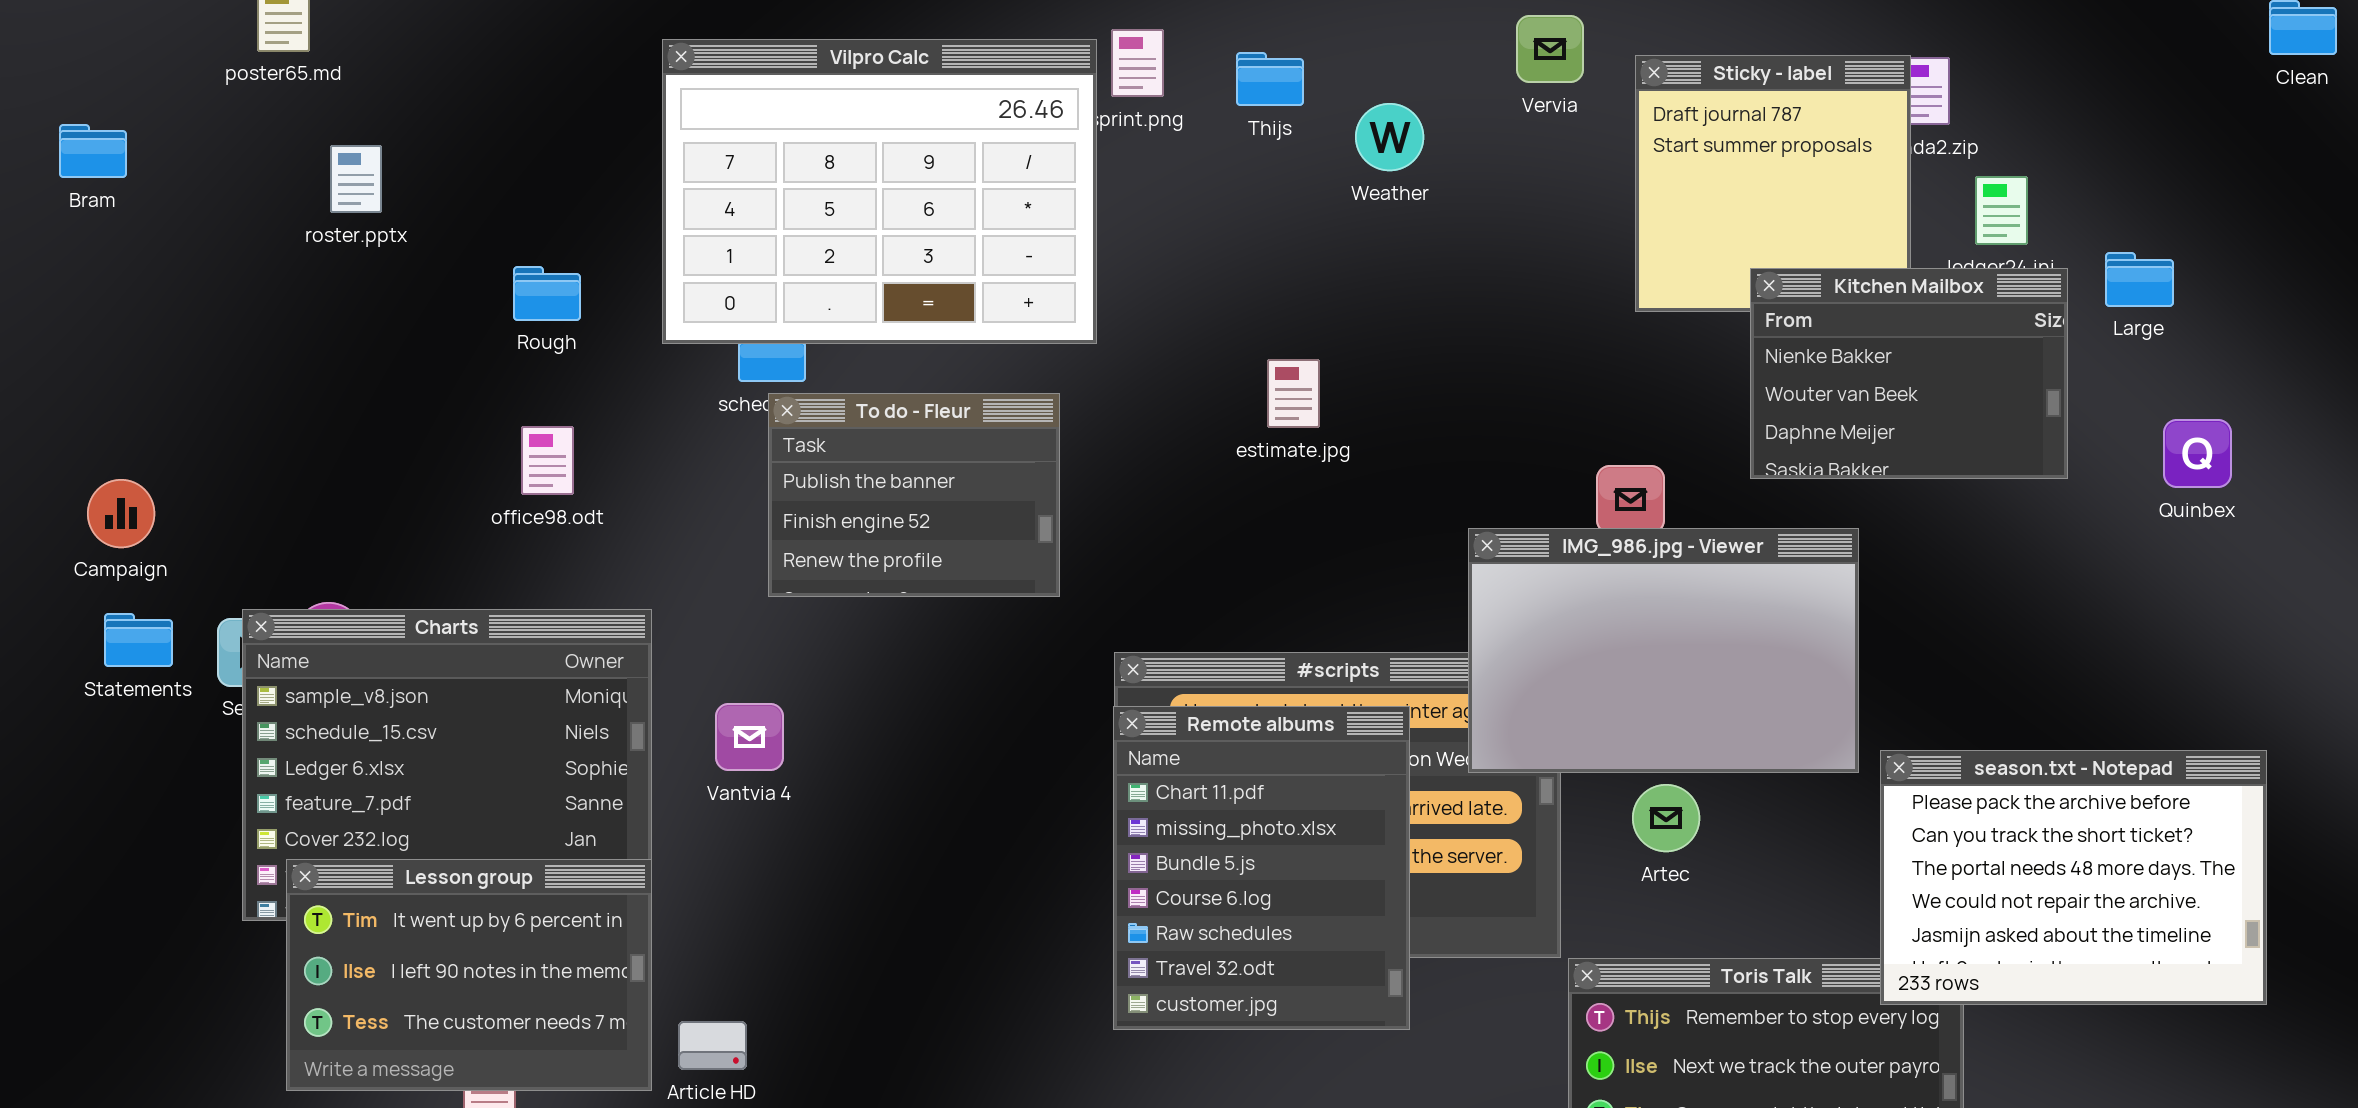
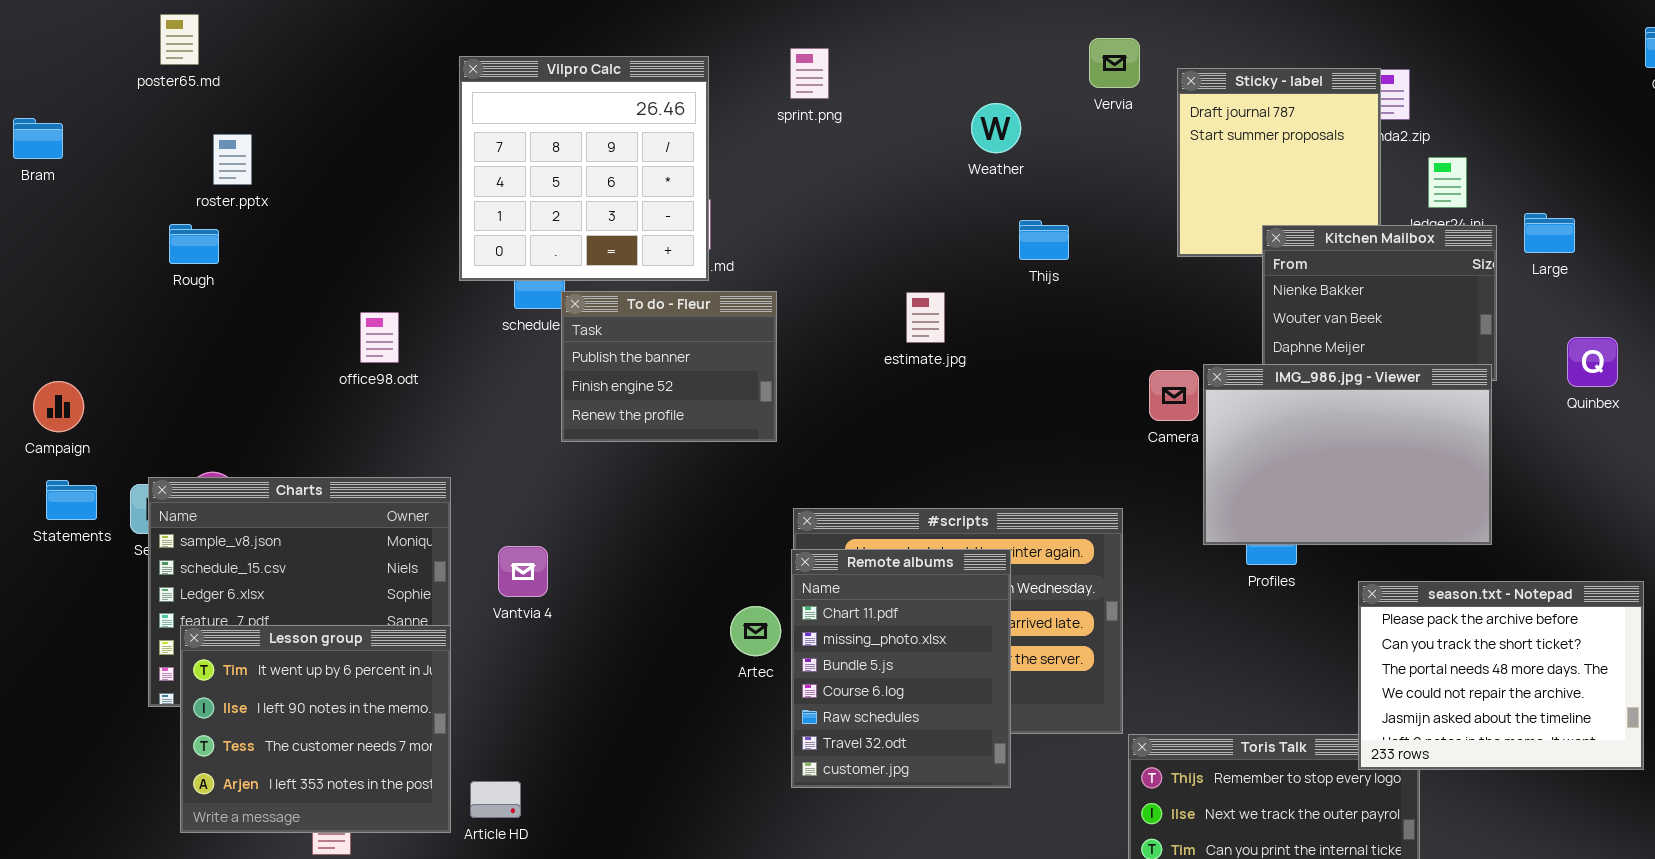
Vilpro Calc: [662,39,1097,344] -> [459,56,709,281], resized
Thijs: [1236,52,1304,106] -> [1019,220,1069,260], moved
Rough: [513,266,581,321] -> [169,224,219,264], moved
To do - Fleur: [768,393,1060,597] -> [561,291,777,442], moved
office98.odt: [521,426,574,495] -> [360,312,399,363], moved
IMG_986.jpg - Viewer: [1468,528,1859,773] -> [1203,364,1492,545], moved
Artec: [1632,784,1700,852] -> [730,606,781,656], moved
Lesson group: [286,859,652,1091] -> [180,625,451,833], resized

